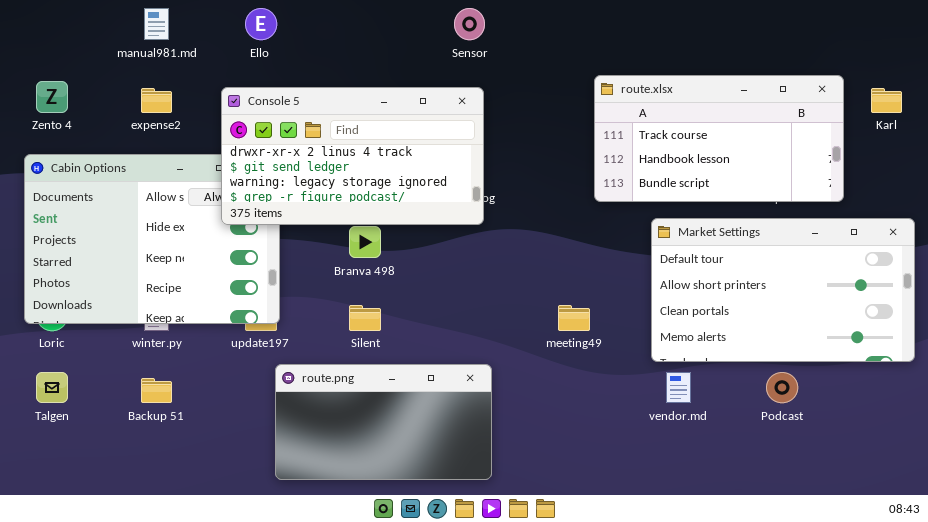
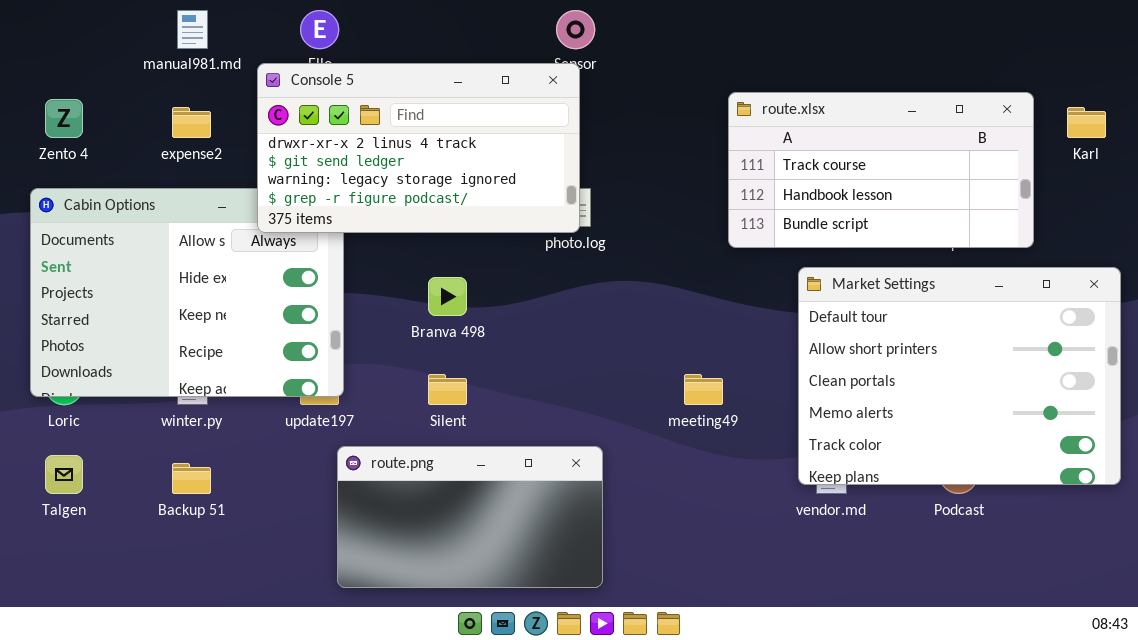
Console 5: [221,87,484,225] -> [257,63,580,233], moved
Market Settings: [651,218,915,362] -> [798,267,1121,485], resized

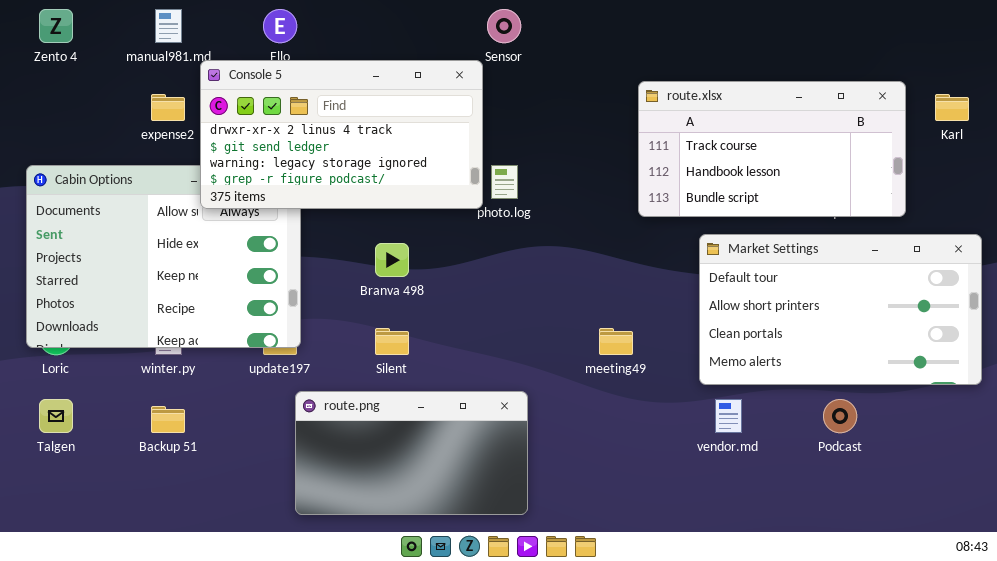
Console 5: [257,63,580,233] -> [200,60,483,209], moved
Zento 4: [45,99,83,138] -> [39,9,73,43], moved
Market Settings: [798,267,1121,485] -> [699,234,982,385], resized

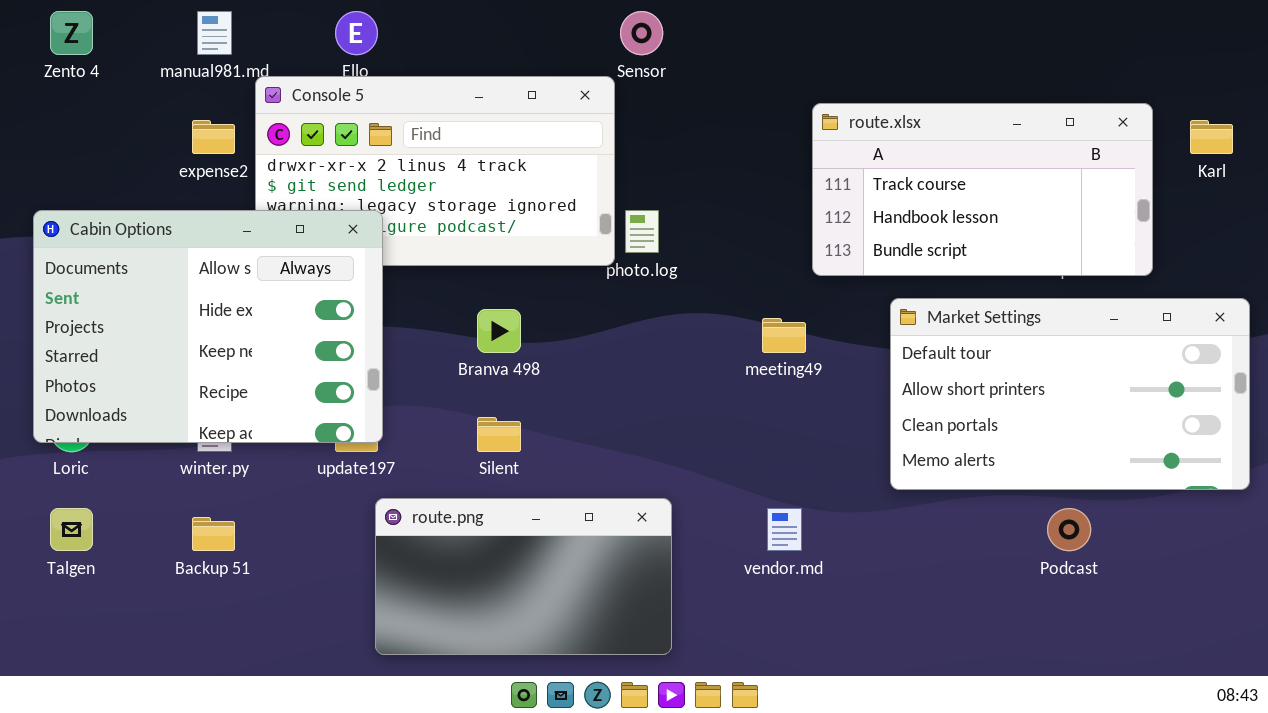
Cabin Options: [26,165,301,348] -> [33,210,383,443], raised
meeting49: [599,328,633,355] -> [762,318,806,353], moved
vendor.md: [715,399,742,433] -> [767,508,802,551], moved

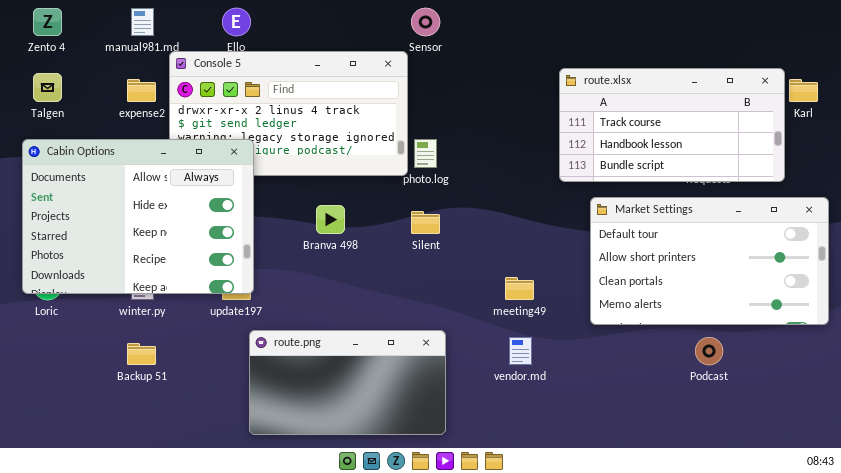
route.xlsx: [812,103,1153,276] -> [559,68,785,182], moved
meeting49: [762,318,806,353] -> [505,277,534,300], moved
Silent: [477,417,521,452] -> [411,211,440,234], moved
Talgen: [50,508,93,551] -> [33,73,62,102], moved

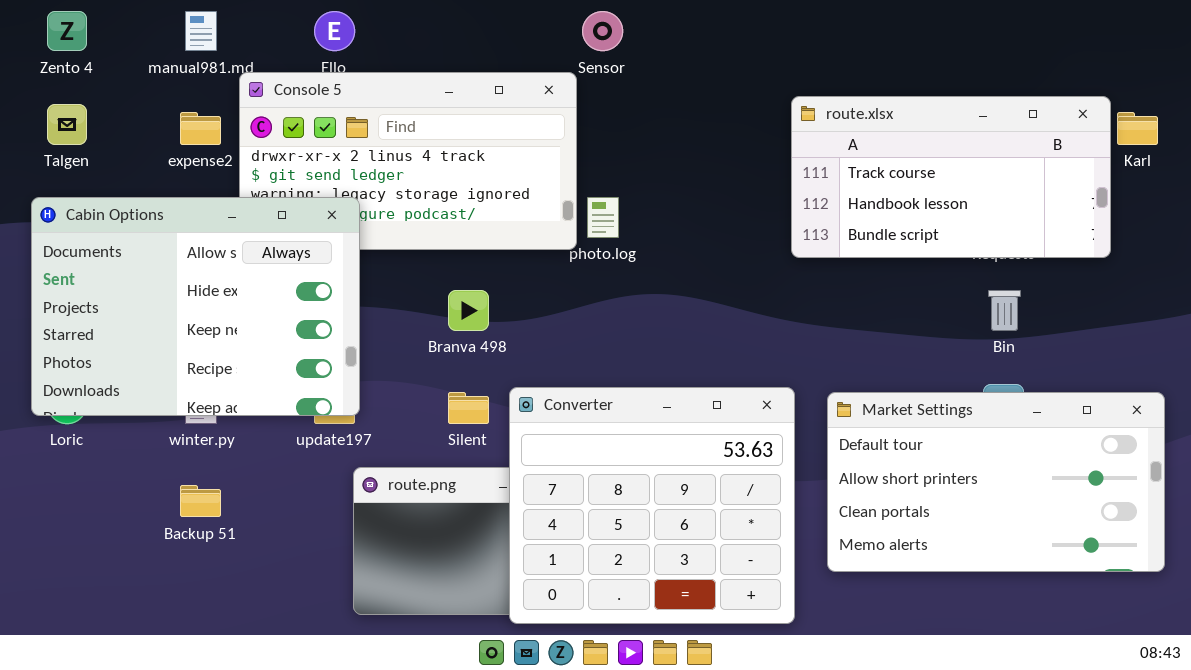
Market Settings: [590,197,829,325] -> [827,392,1165,572], moved
Silent: [411,211,440,234] -> [448,392,489,424], moved
Converter: none -> [509,387,795,624], opened

